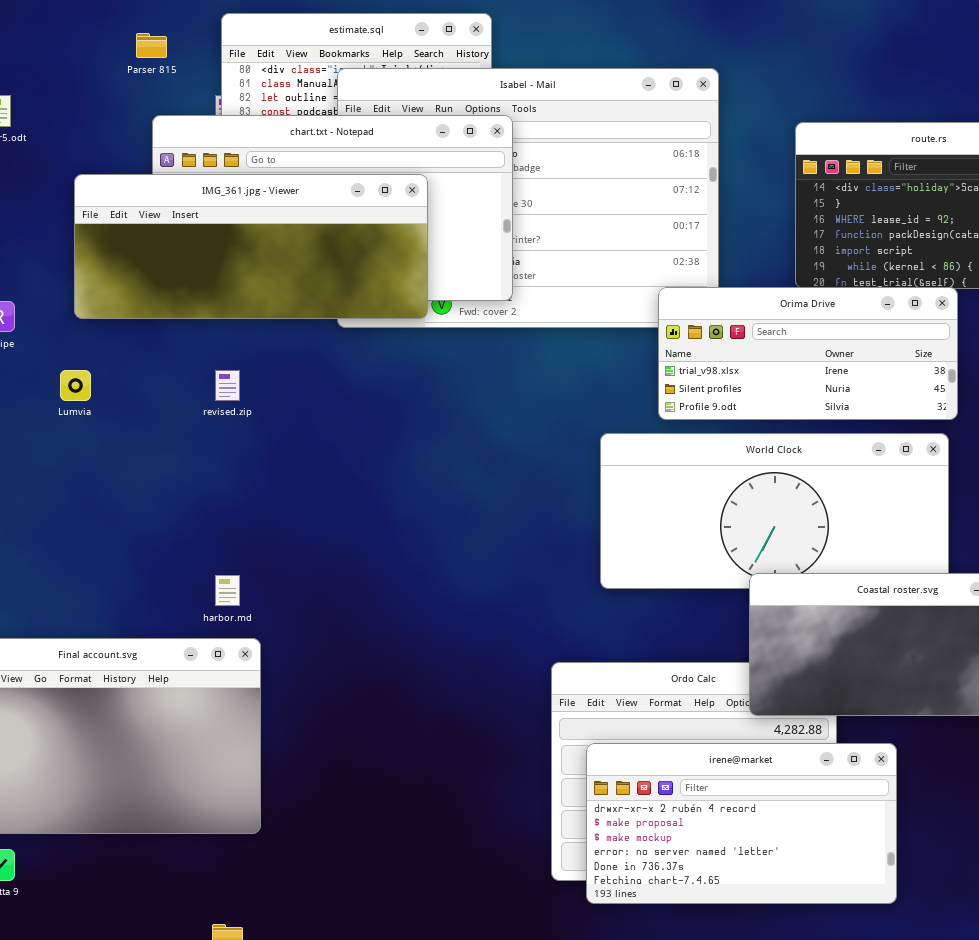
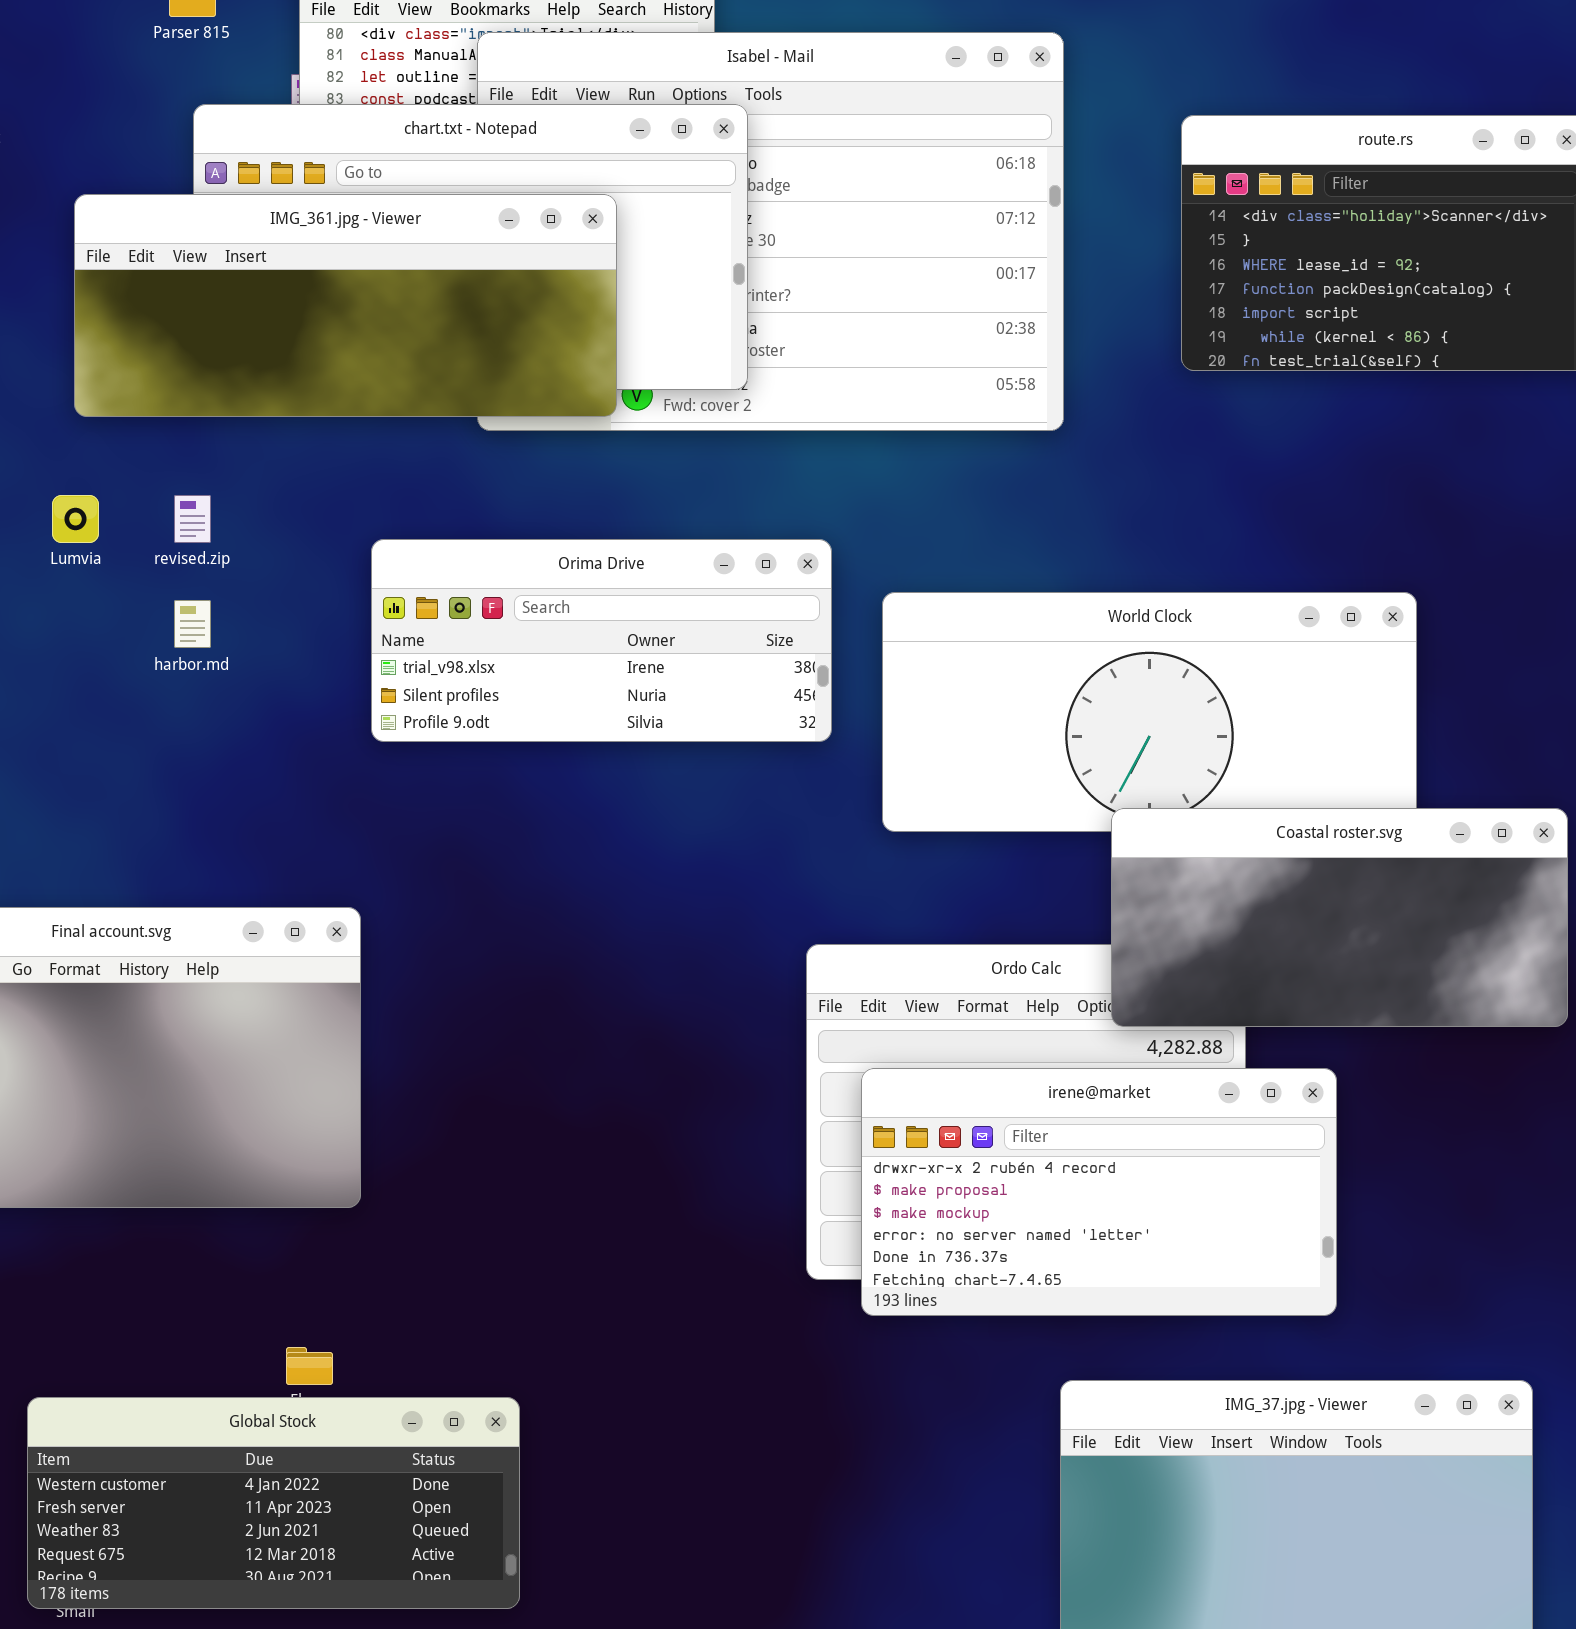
Orima Drive: [658,287,958,420] -> [371,539,832,742], moved
revised.zip: [215,370,240,401] -> [174,495,211,543], moved
harbor.md: [215,575,240,606] -> [174,600,211,648], moved

